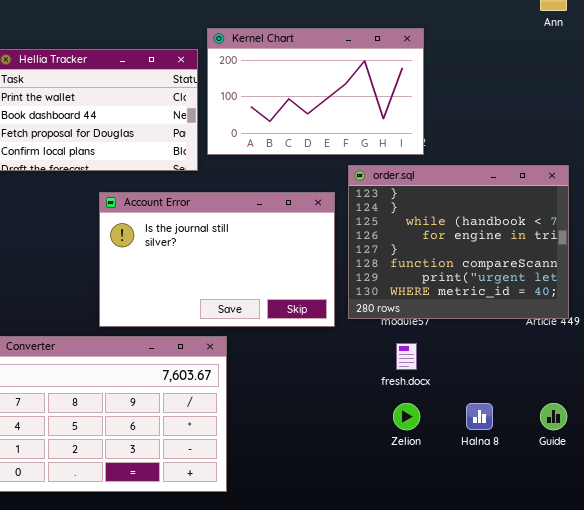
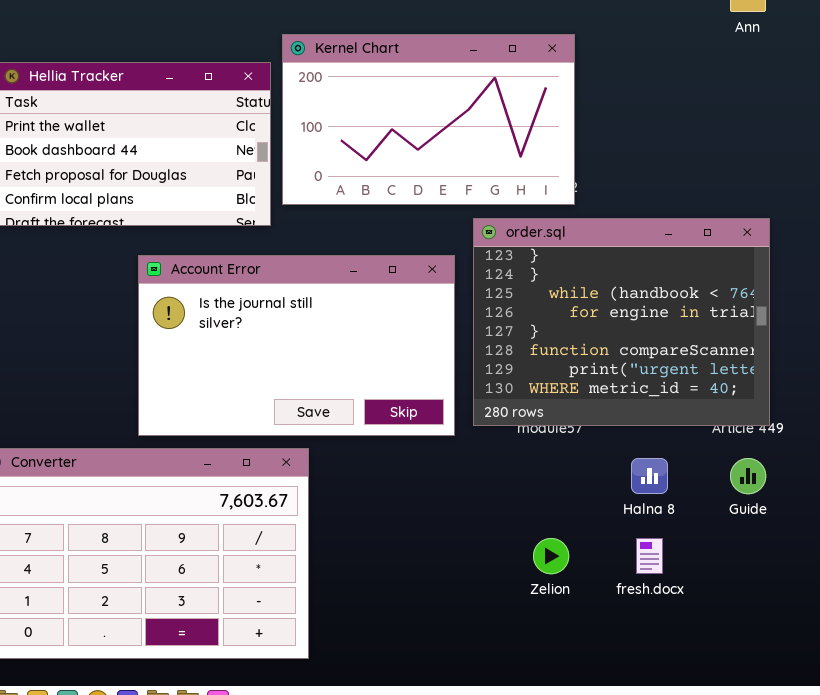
fresh.docx: [396,343,417,370] -> [636,538,663,574], moved
Halna 8: [466,403,493,430] -> [631,458,668,494], moved
Guide: [540,403,567,430] -> [730,458,766,494], moved

